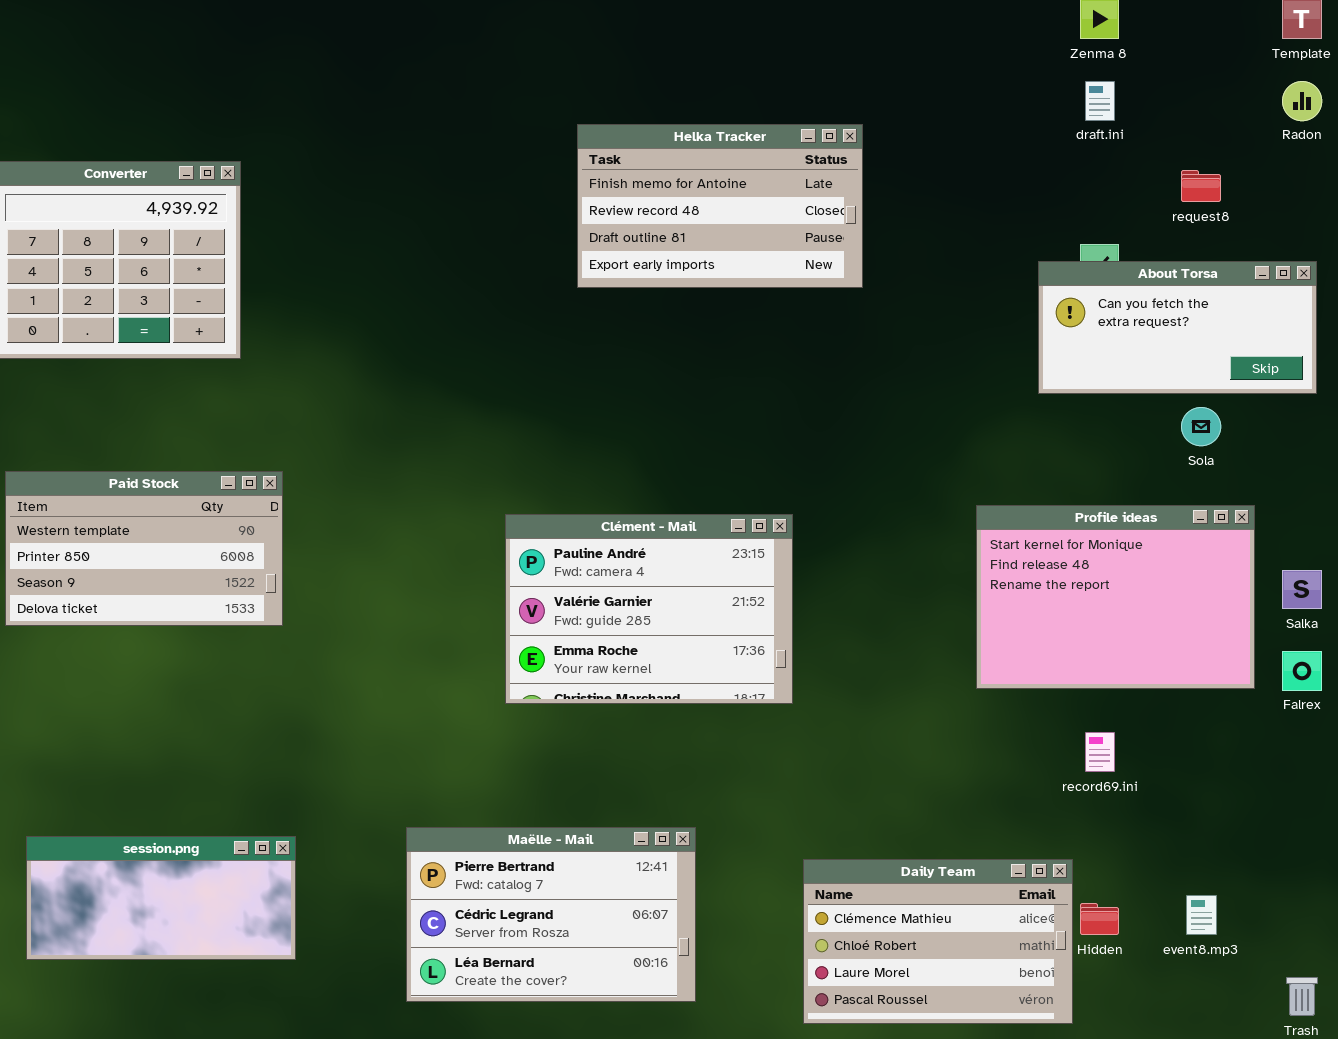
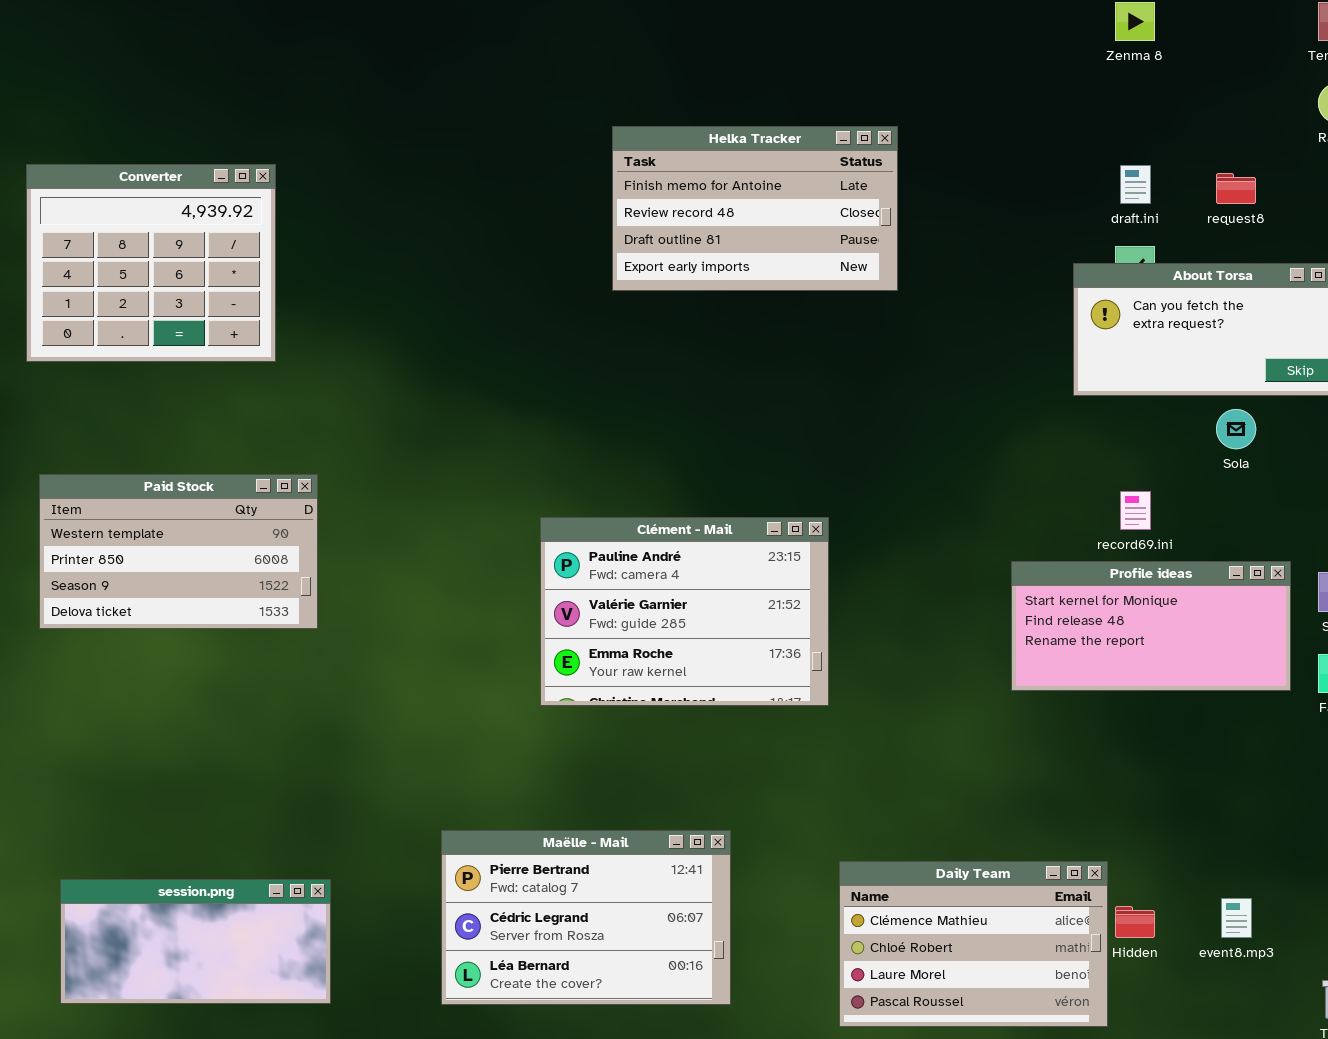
draft.ini: [1085,81,1115,121] -> [1120,165,1151,204], moved
Profile ideas: [976,505,1255,689] -> [1011,561,1291,691], resized
record69.ini: [1085,732,1115,772] -> [1120,491,1151,530], moved
session.png: [26,836,296,960] -> [60,879,331,1004], moved

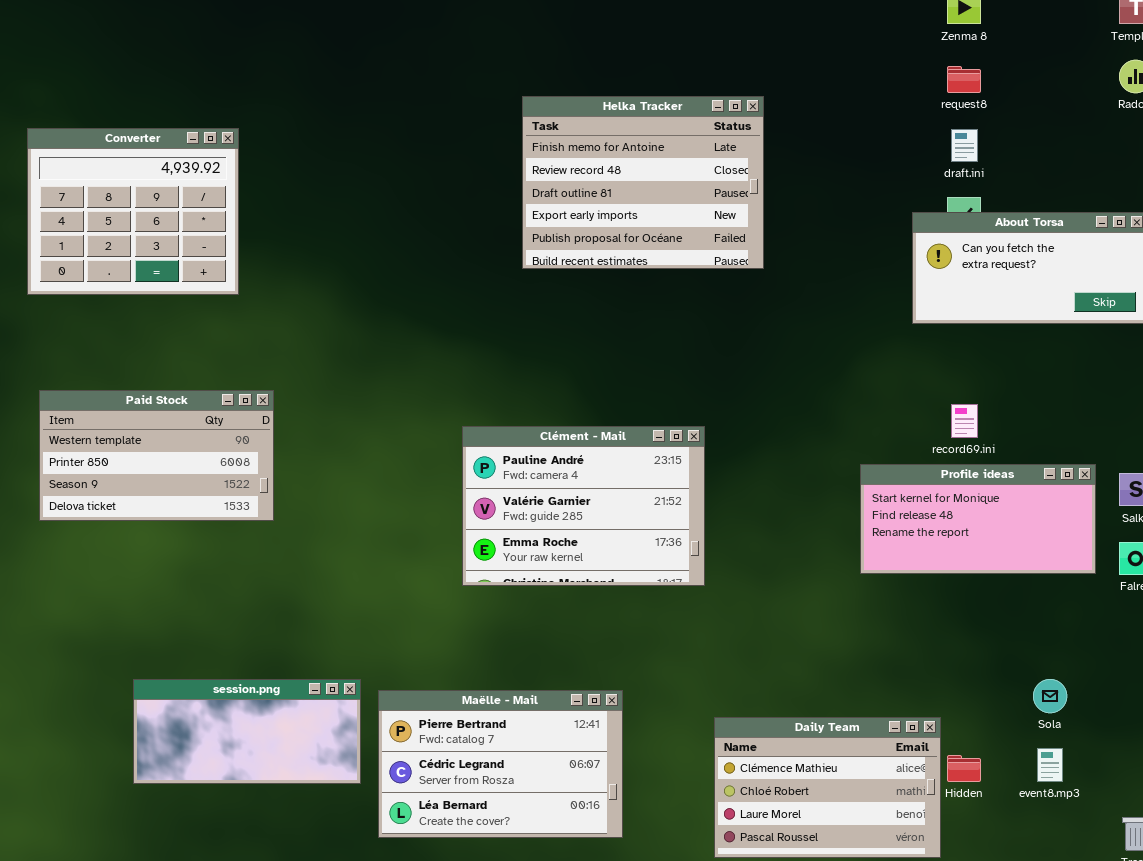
Helka Tracker: [612,126,898,291] -> [522,96,764,269], resized
request8: [1216,173,1256,204] -> [947,66,981,93], moved
Sola: [1216,409,1256,449] -> [1033,679,1067,713], moved
session.png: [60,879,331,1004] -> [133,679,361,784], moved

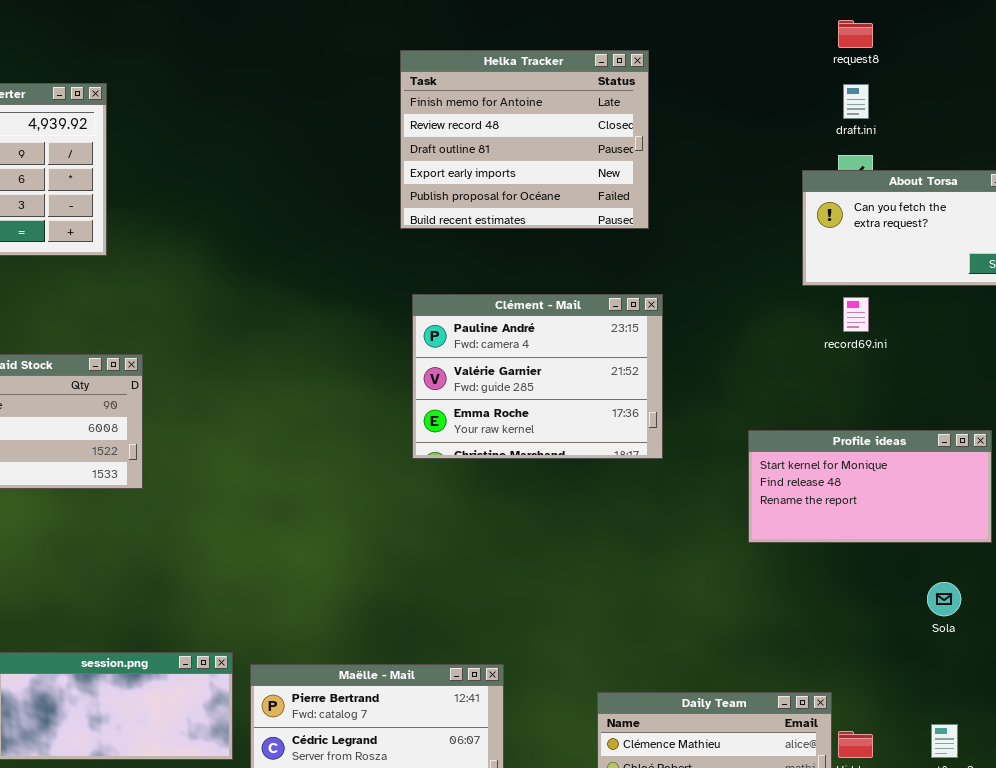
record69.ini: [951,404,978,438] -> [843,297,869,332], moved
Clément - Mail: [462,426,705,586] -> [412,294,663,459], moved
Sola: [1033,679,1067,713] -> [927,582,961,616], moved

